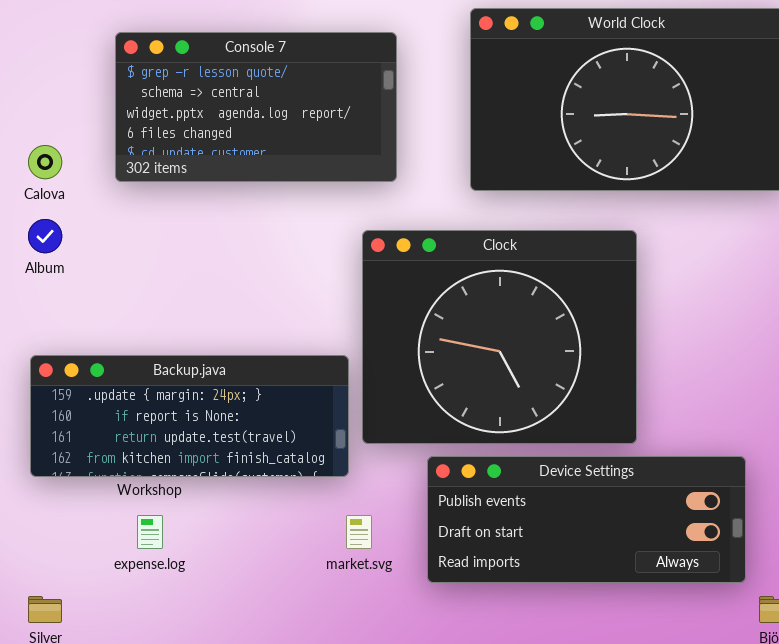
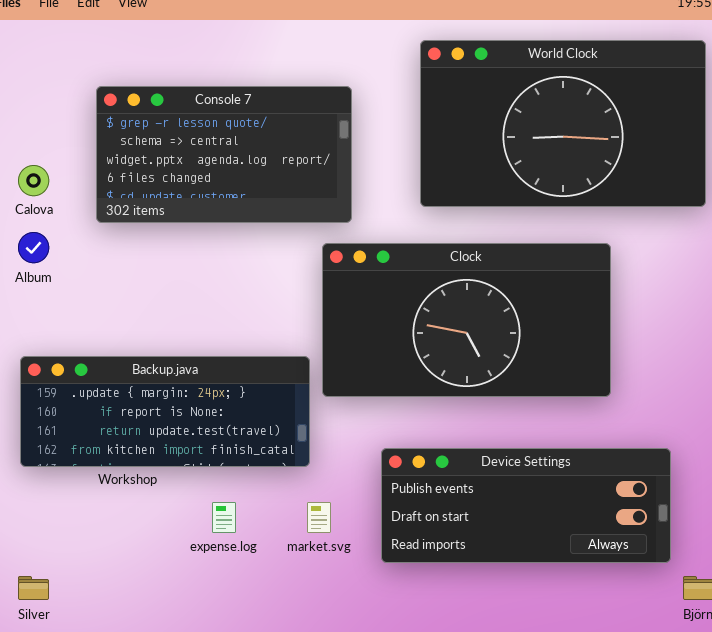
Console 7: [115,32,397,182] -> [96,86,352,223], moved
Clock: [362,230,637,444] -> [322,243,611,397], resized
expense.log: [137,515,163,549] -> [212,502,236,533], moved

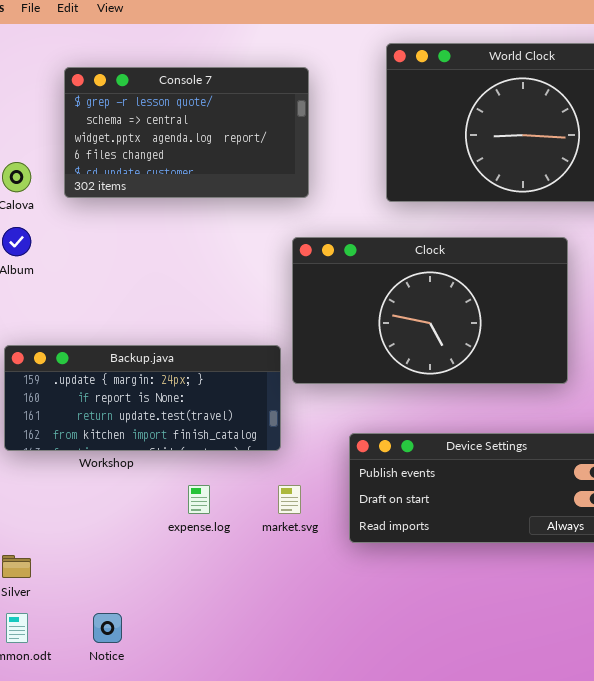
Console 7: [96,86,352,223] -> [64,67,309,198], moved

